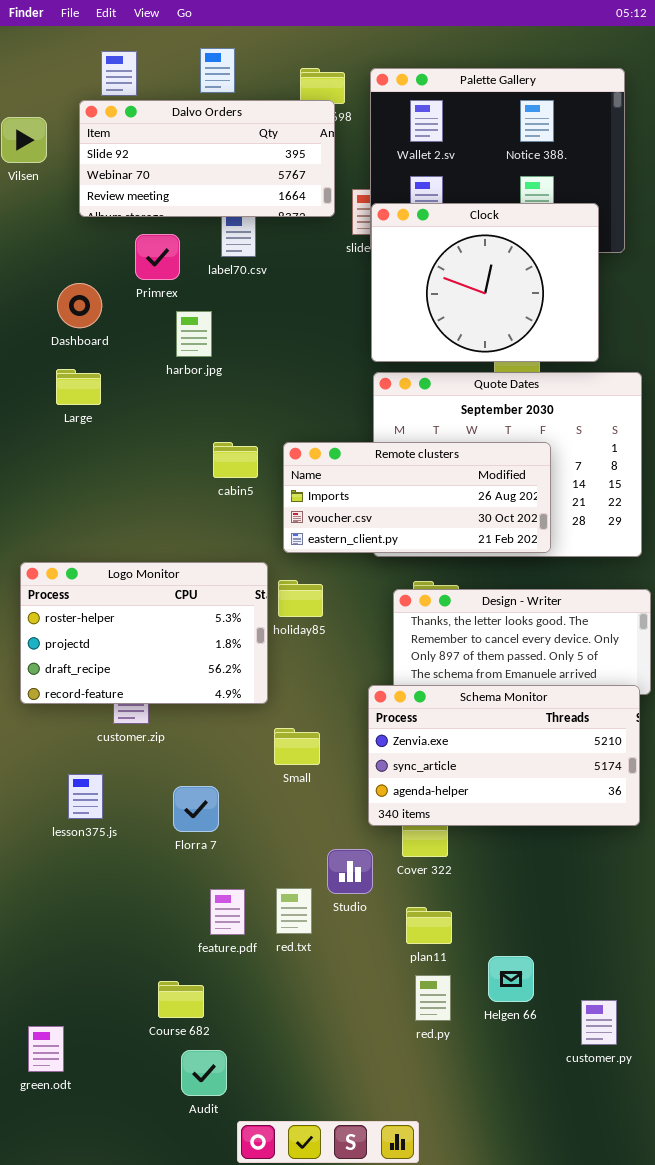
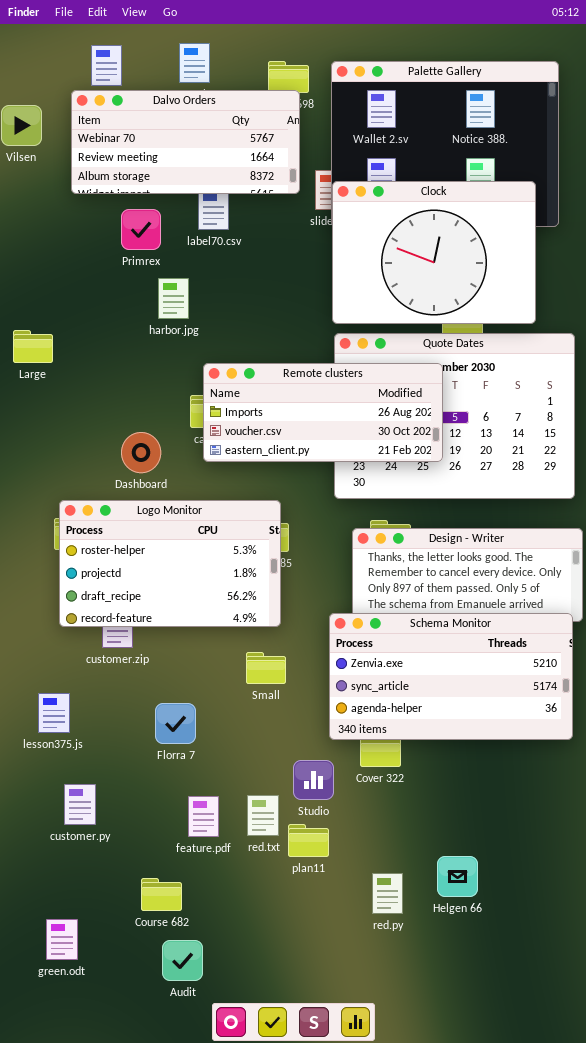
Dalvo Orders: [79,100,335,217] -> [71,90,300,194], scrolled down 1 row
Dashboard: [57,283,102,328] -> [121,432,161,473], moved
Large: [56,369,101,405] -> [13,330,53,363], moved
Remote clusters: [283,442,551,553] -> [203,363,443,462], moved
Logo Monitor: [20,562,268,704] -> [59,500,281,627], moved
lesson375.js: [68,774,103,819] -> [38,693,70,733], moved
plan11: [406,907,452,944] -> [288,824,329,857], moved
customer.py: [581,1000,617,1045] -> [64,784,96,825], moved
green.odt: [28,1026,64,1072] -> [46,919,78,960], moved

